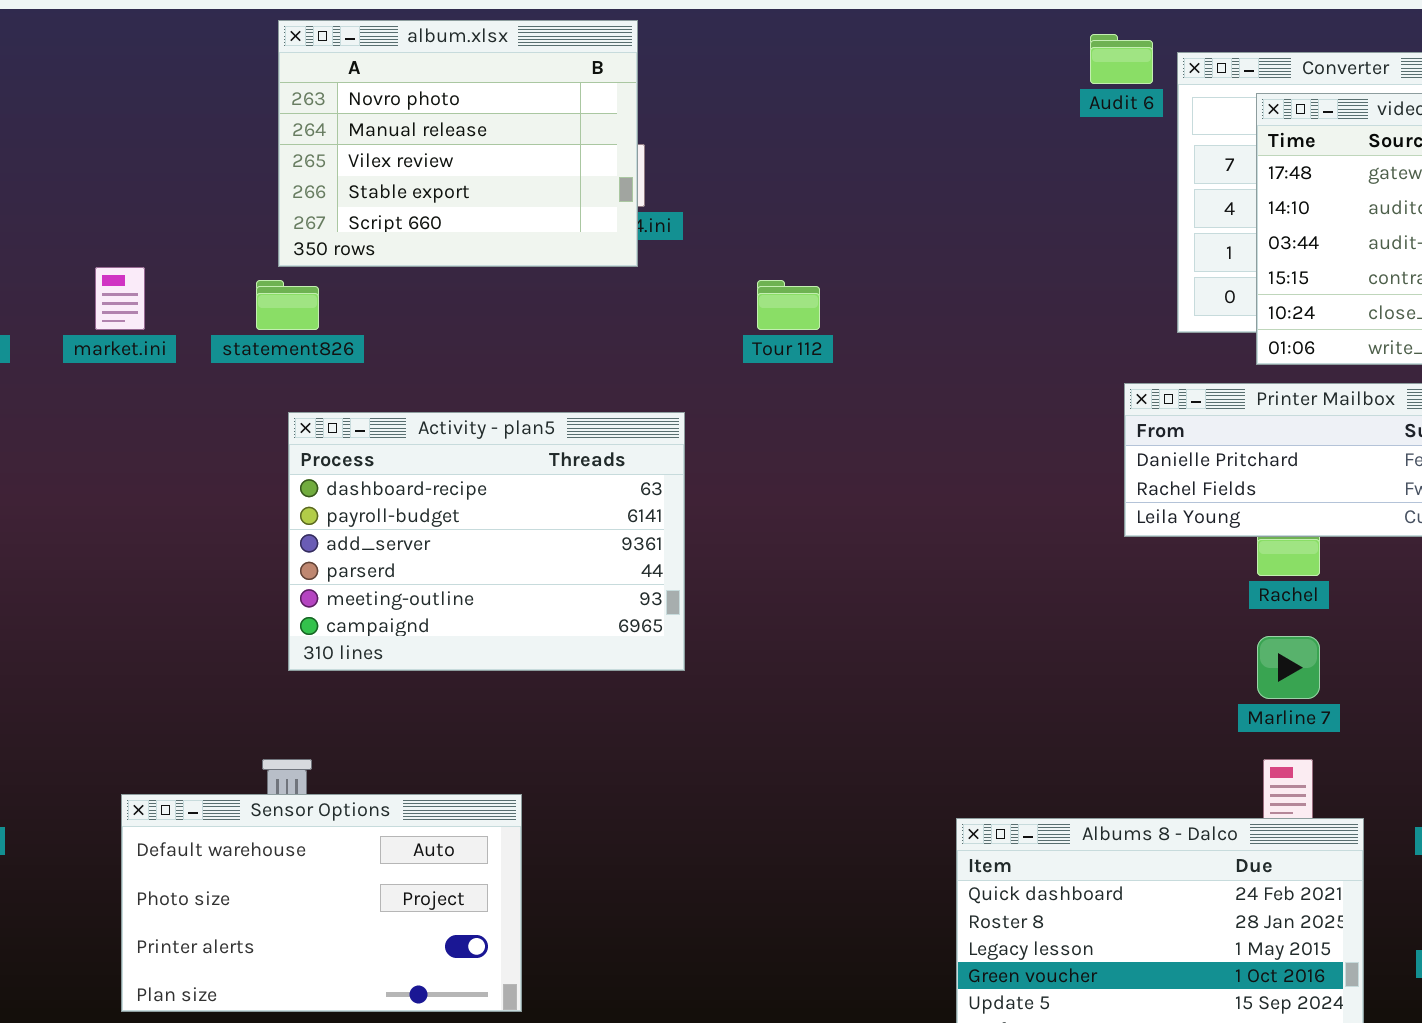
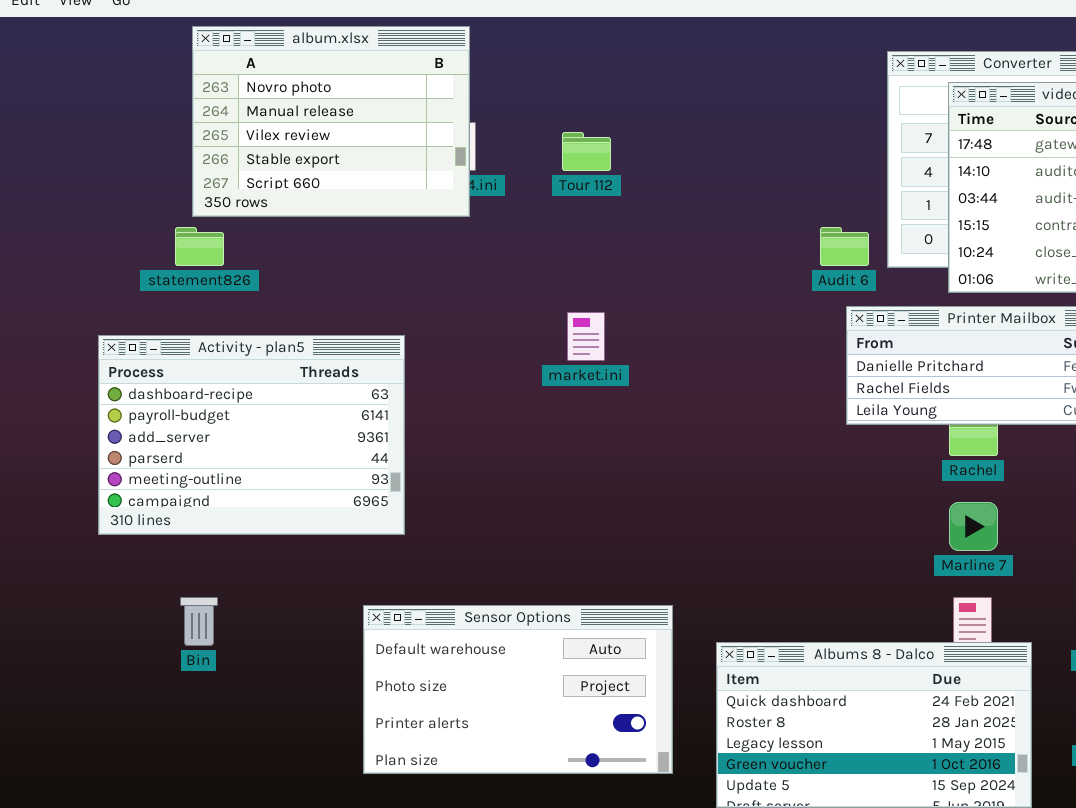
Audit 6: [1090,34,1153,84] -> [820,227,869,266], moved
market.ini: [95,267,145,330] -> [567,312,605,361], moved
Tour 112: [757,280,820,330] -> [562,132,611,171], moved
Activity - plan5: [288,412,685,671] -> [98,335,405,535], moved
Sensor Options: [121,794,522,1012] -> [363,605,673,774], moved

